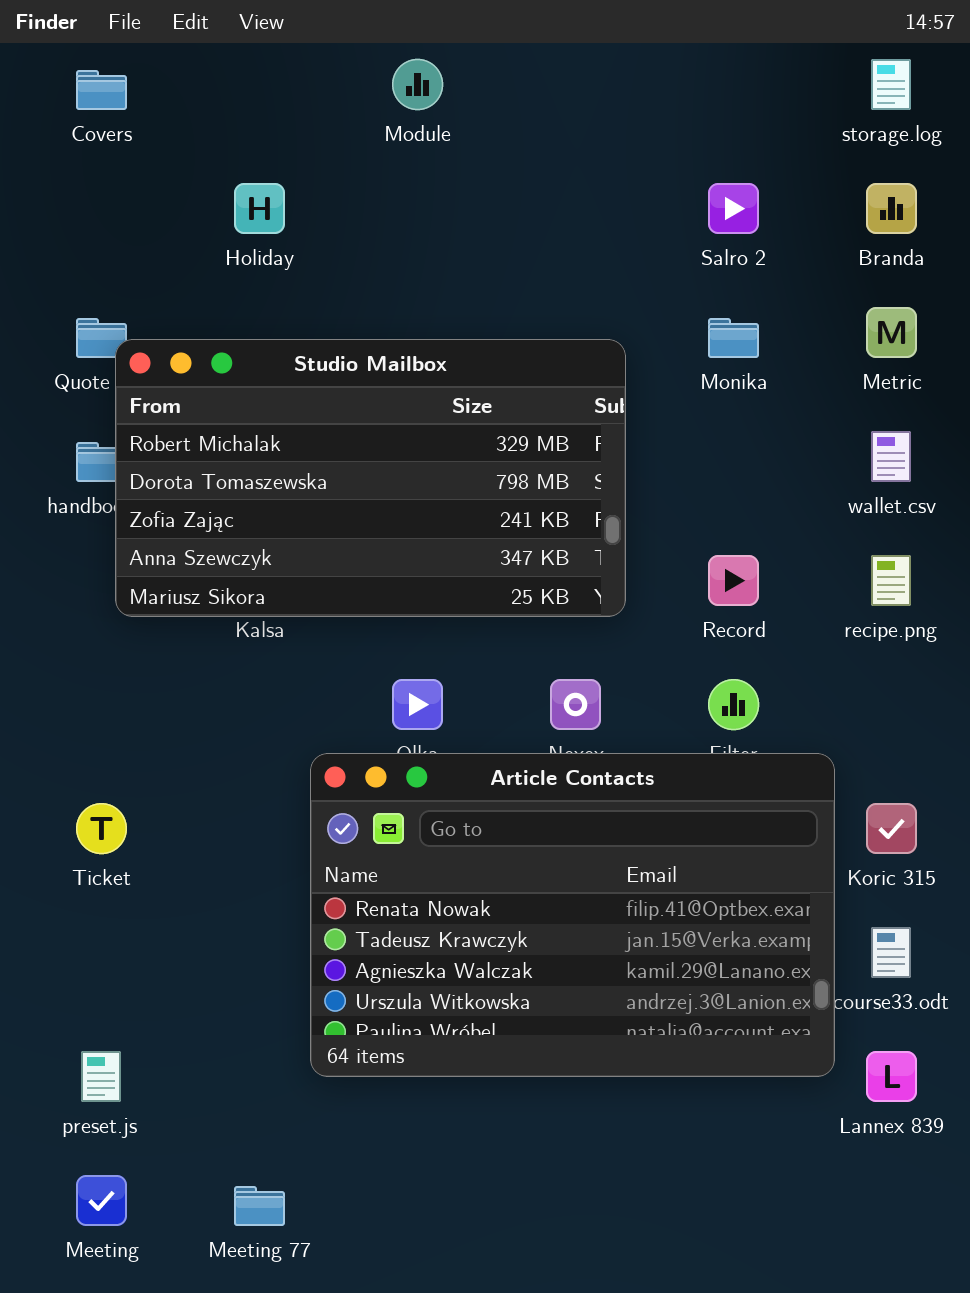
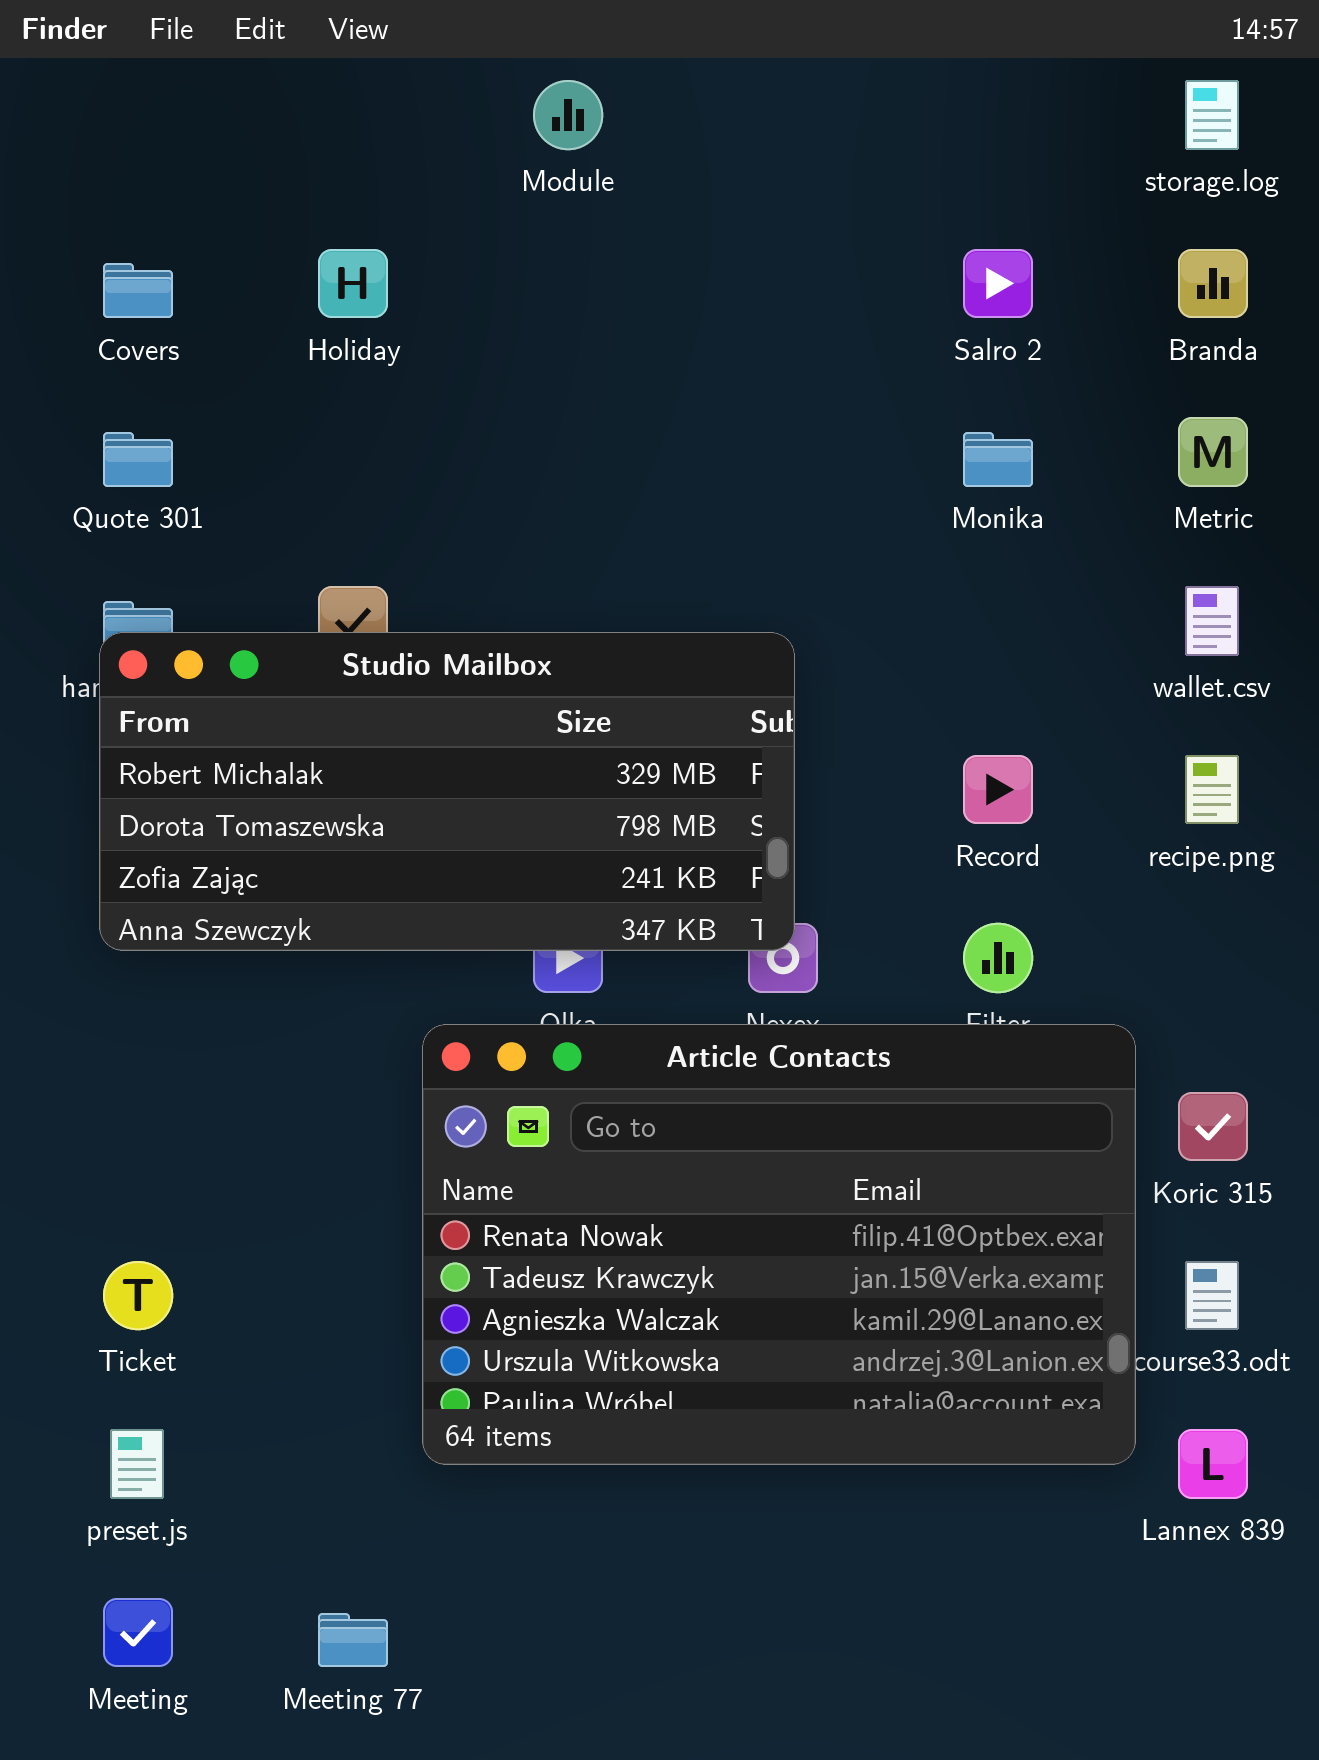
Covers: [76,70,127,110] -> [103,263,173,318], moved
Studio Mailbox: [115,339,626,617] -> [99,632,795,951], moved, resized
Ticket: [76,803,127,854] -> [103,1261,173,1330], moved

